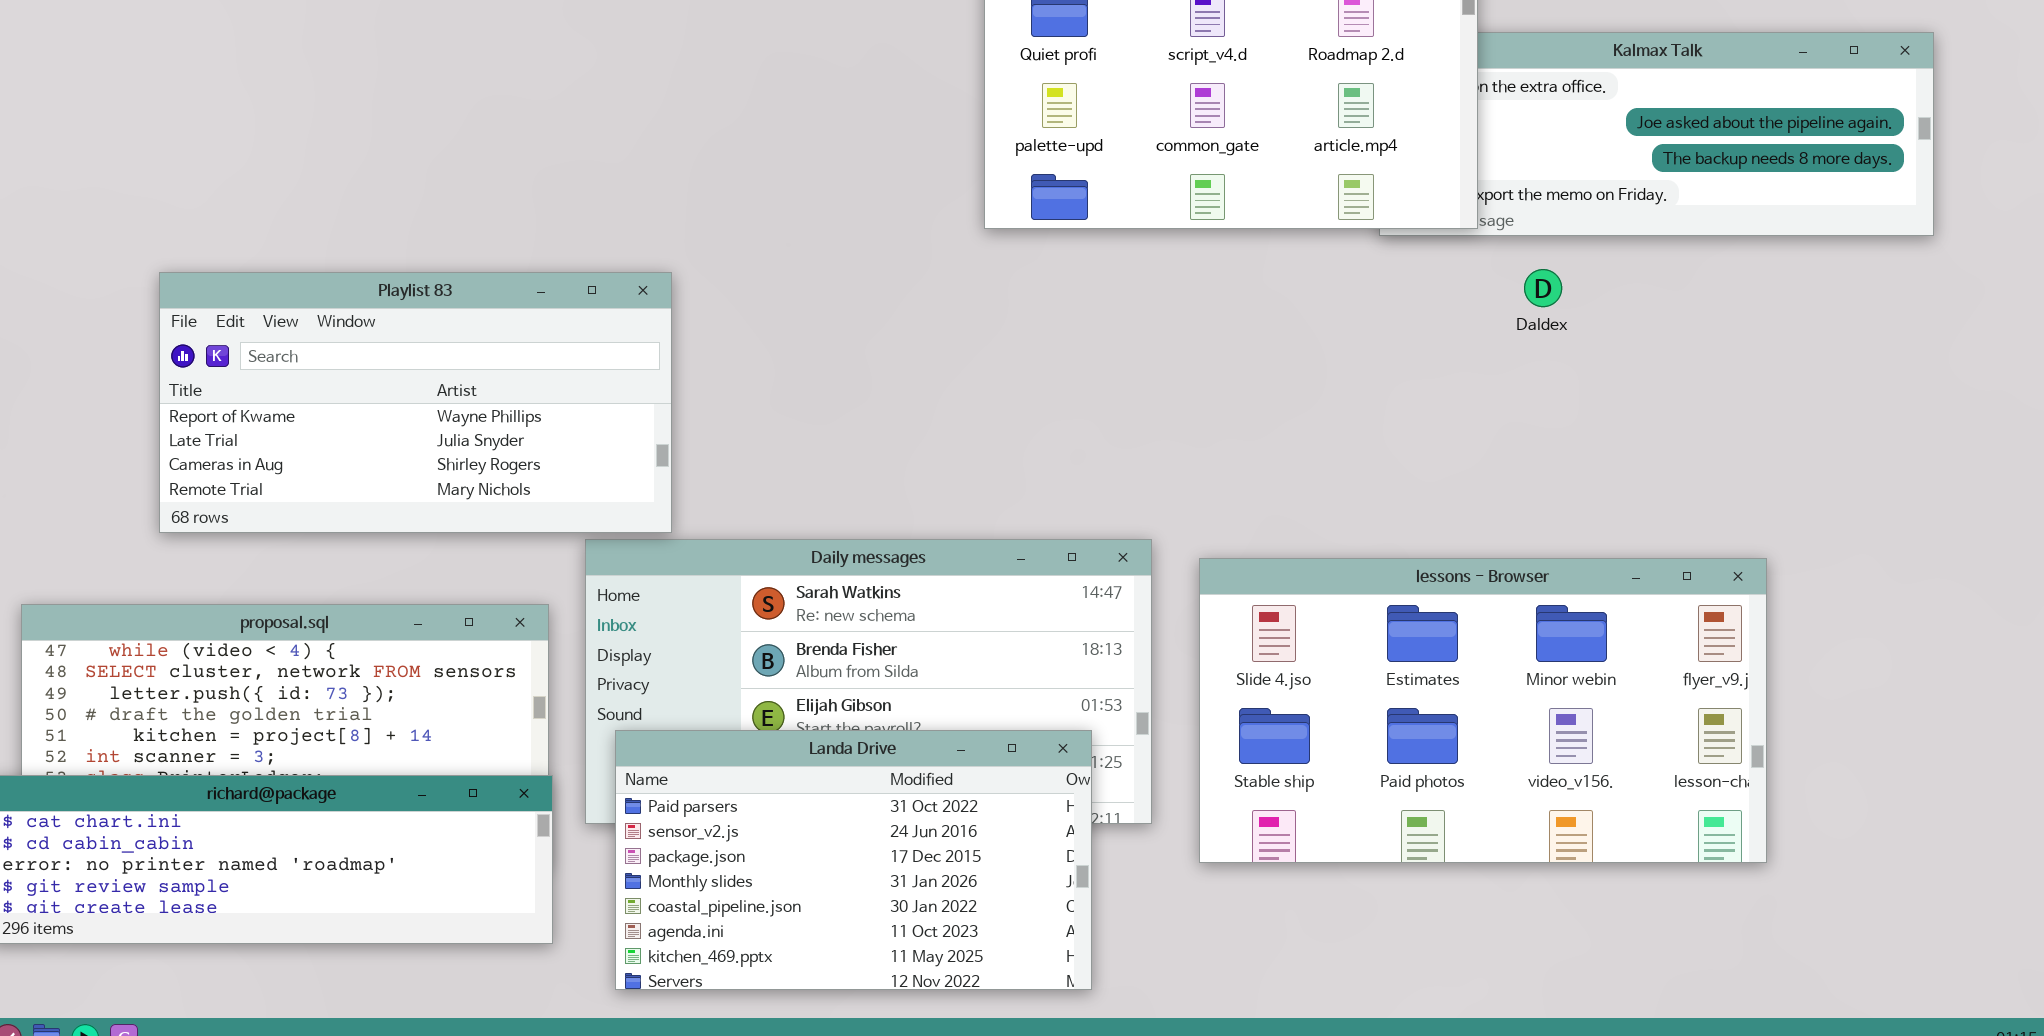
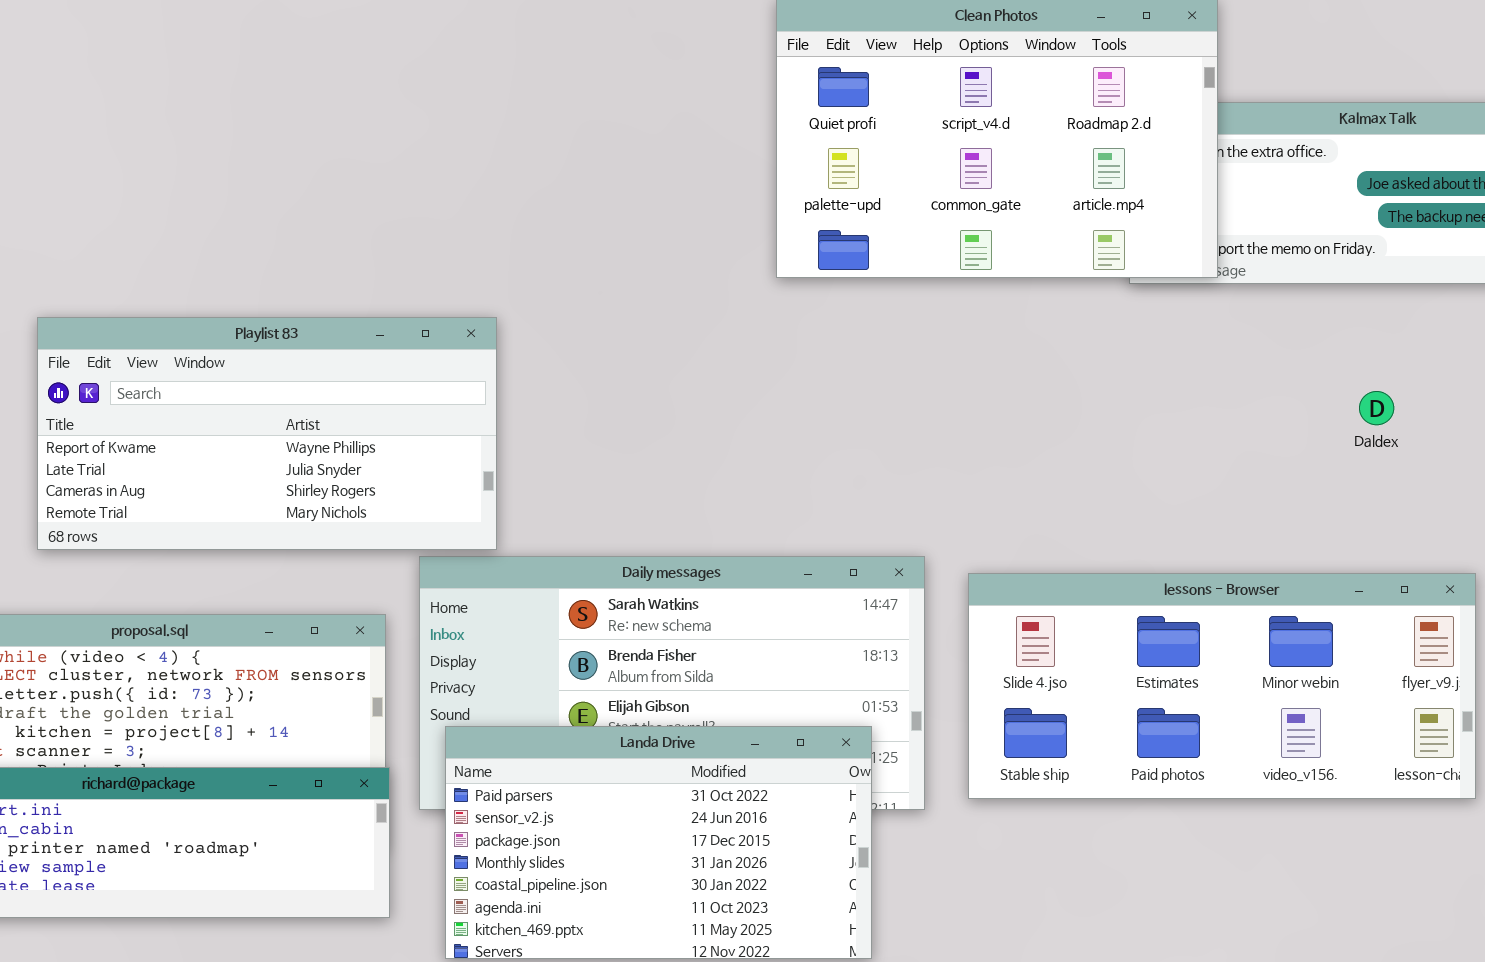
Daldex: [1524,269,1562,307] -> [1359,391,1394,425], moved
lessons - Browser: [1199,558,1767,863] -> [968,573,1476,799], resized

